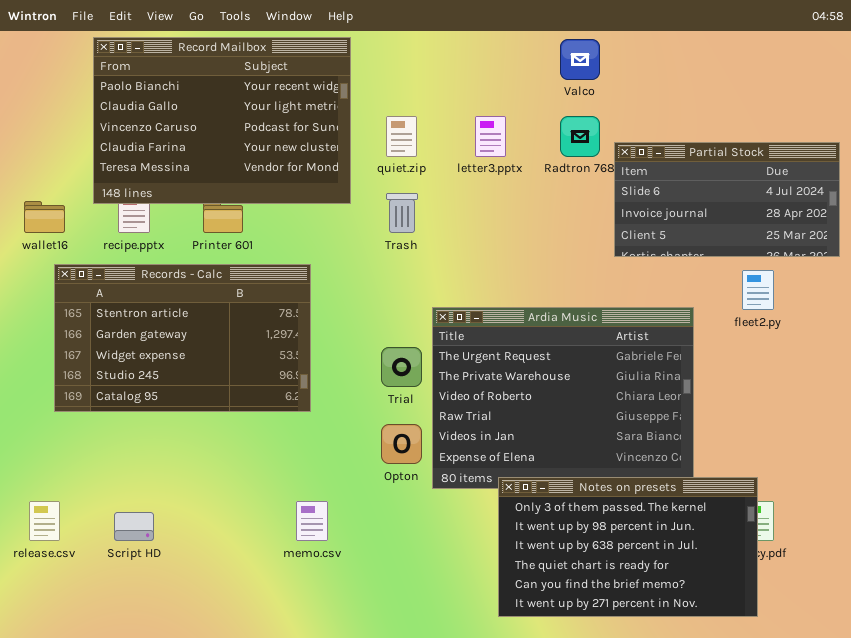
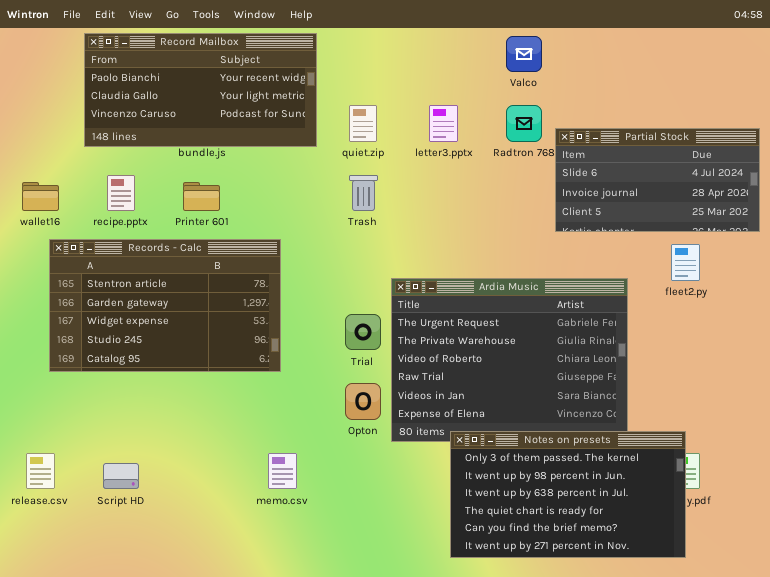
Record Mailbox: [93,37,351,204] -> [84,33,317,147], resized

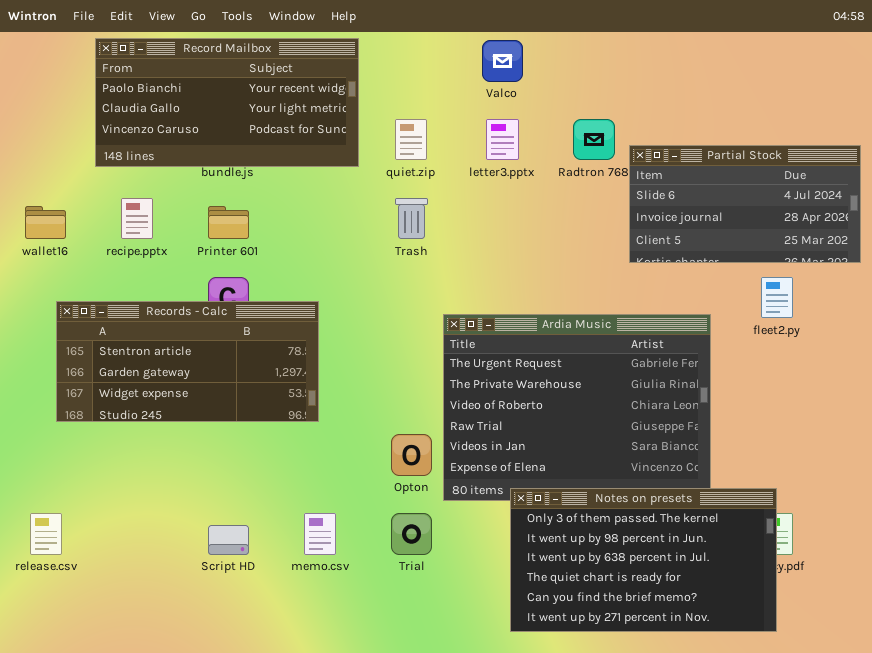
Valco: [506,36,542,72] -> [482,40,523,82], moved
Records - Calc: [49,239,281,372] -> [56,301,319,422], resized
Trial: [345,314,381,350] -> [391,513,432,555], moved
Script HD: [103,463,139,489] -> [208,525,249,555], moved

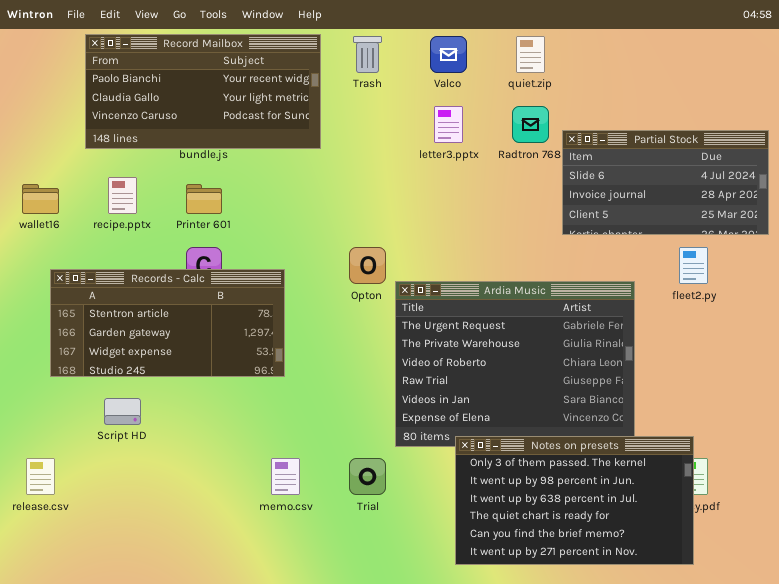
quiet.zip: [395,119,427,160] -> [516,36,545,73], moved
Trash: [395,198,428,239] -> [353,36,382,73], moved
Opton: [391,434,432,476] -> [349,247,386,284], moved
Script HD: [208,525,249,555] -> [104,398,141,425], moved

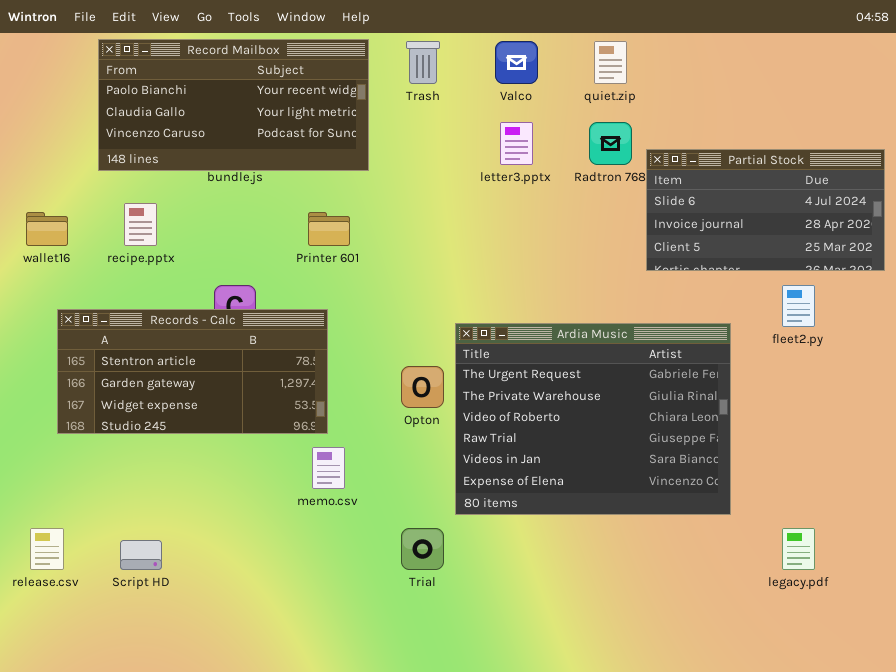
Printer 601: [186,184,222,214] -> [308,212,350,246], moved
Opton: [349,247,386,284] -> [401,366,444,408], moved
Script HD: [104,398,141,425] -> [120,540,162,570], moved
Notes on presets: [455,436,694,565] -> none, closed
memo.csv: [271,458,300,495] -> [312,447,345,489], moved

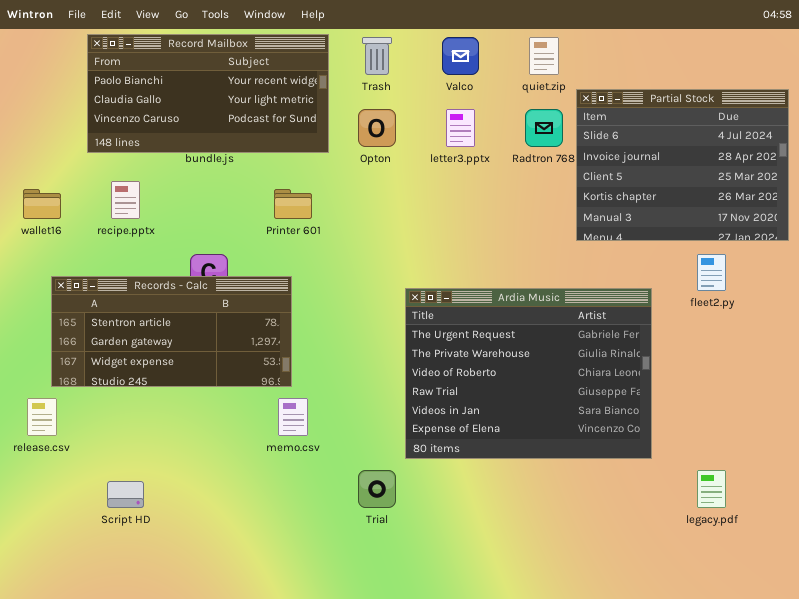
Partial Stock: [646,149,885,271] -> [576,89,789,241], resized
Opton: [401,366,444,408] -> [358,109,396,147], moved
release.csv: [30,528,64,570] -> [27,398,57,436], moved

